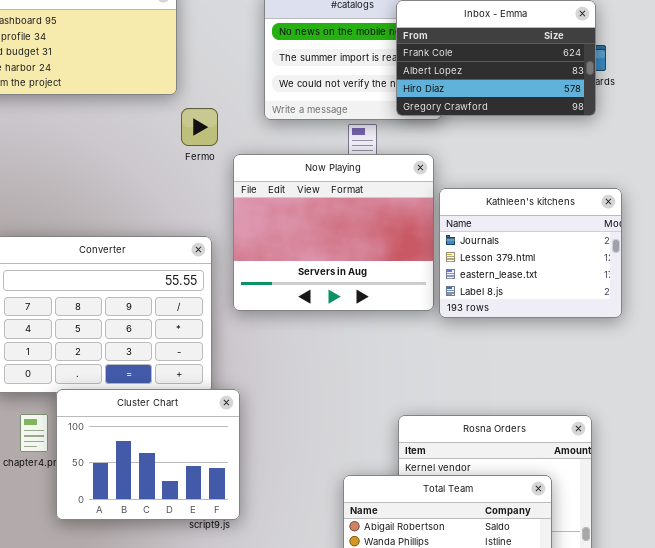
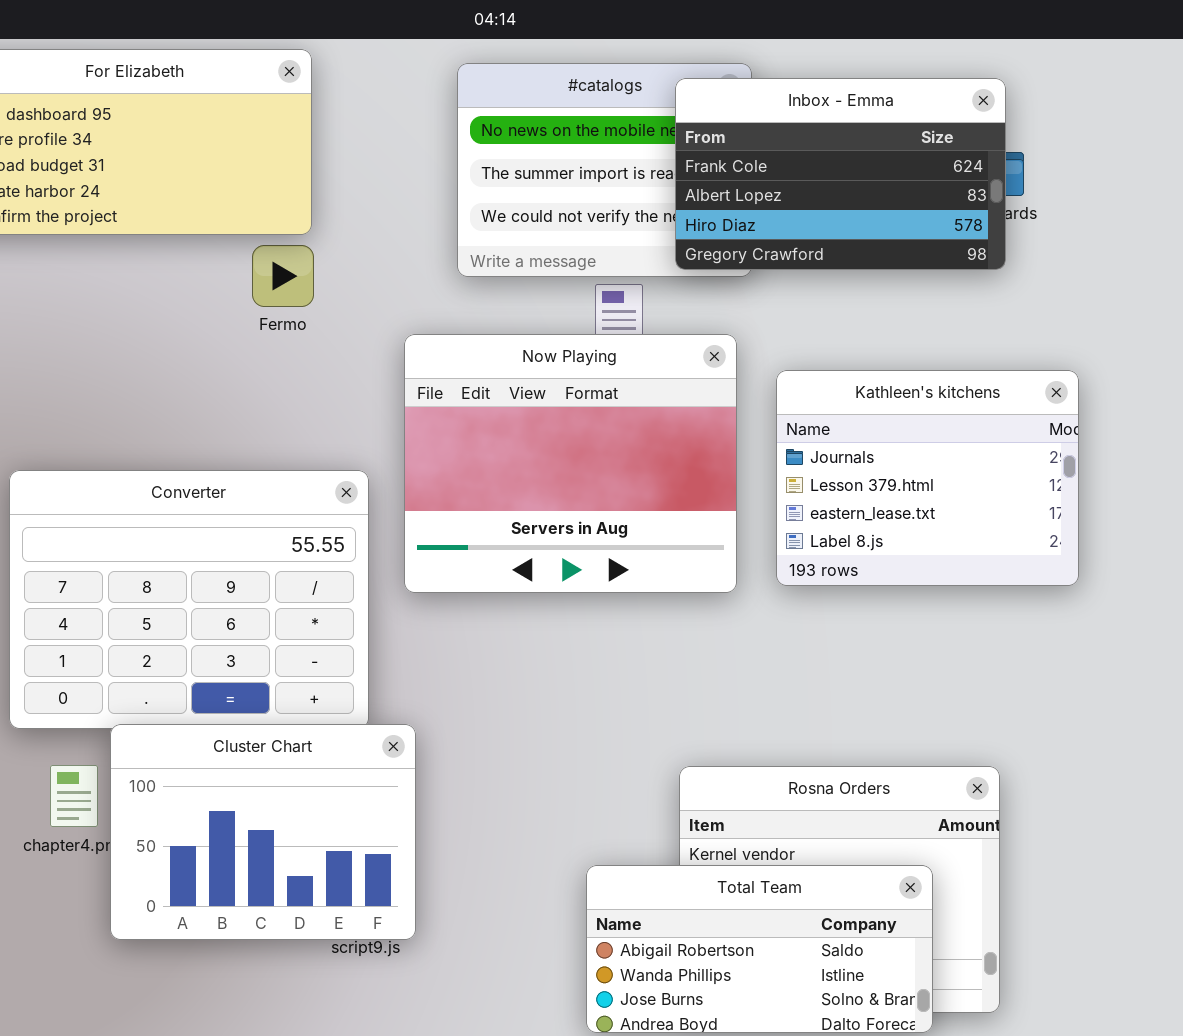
Fermo: [181,108,218,146] -> [252,245,314,307], moved
Kathleen's kitchens: [439,188,622,318] -> [776,370,1079,586], moved

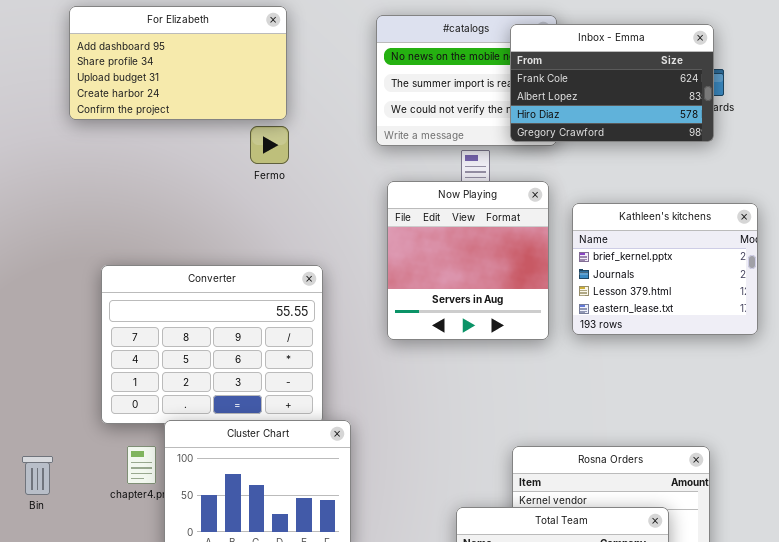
Now Playing: [404,334,737,593] -> [387,181,549,340], resized
Kathleen's kitchens: [776,370,1079,586] -> [572,203,758,335], scrolled up 1 row

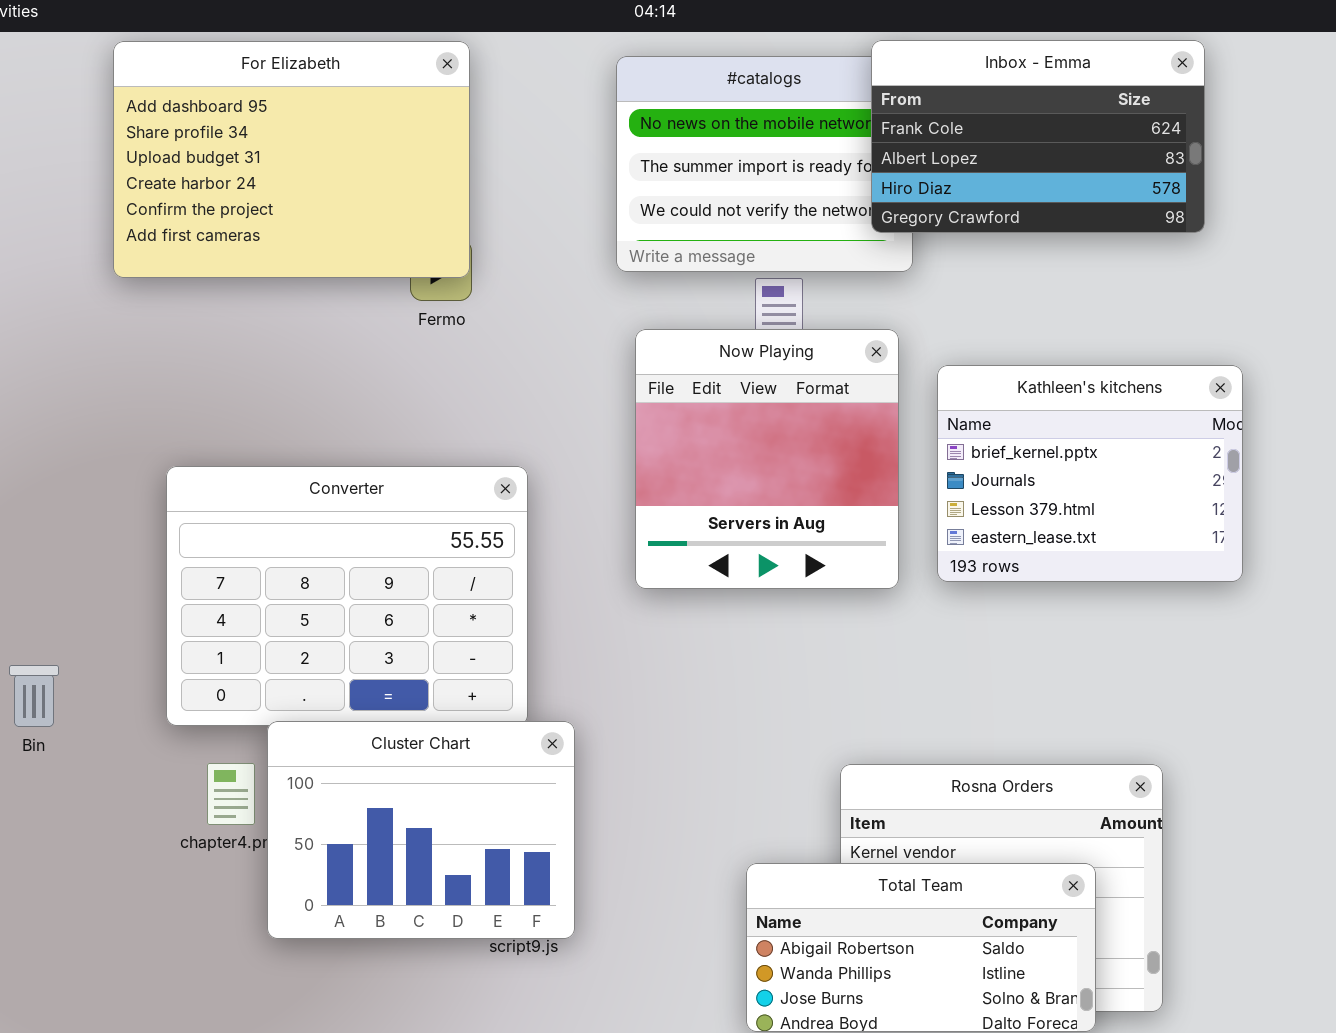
For Elizabeth: [69,6,287,120] -> [113,41,470,278], resized
Inbox - Emma: [510,24,714,142] -> [871,40,1205,233], moved
Bin: [22,456,53,495] -> [9,665,59,727], moved

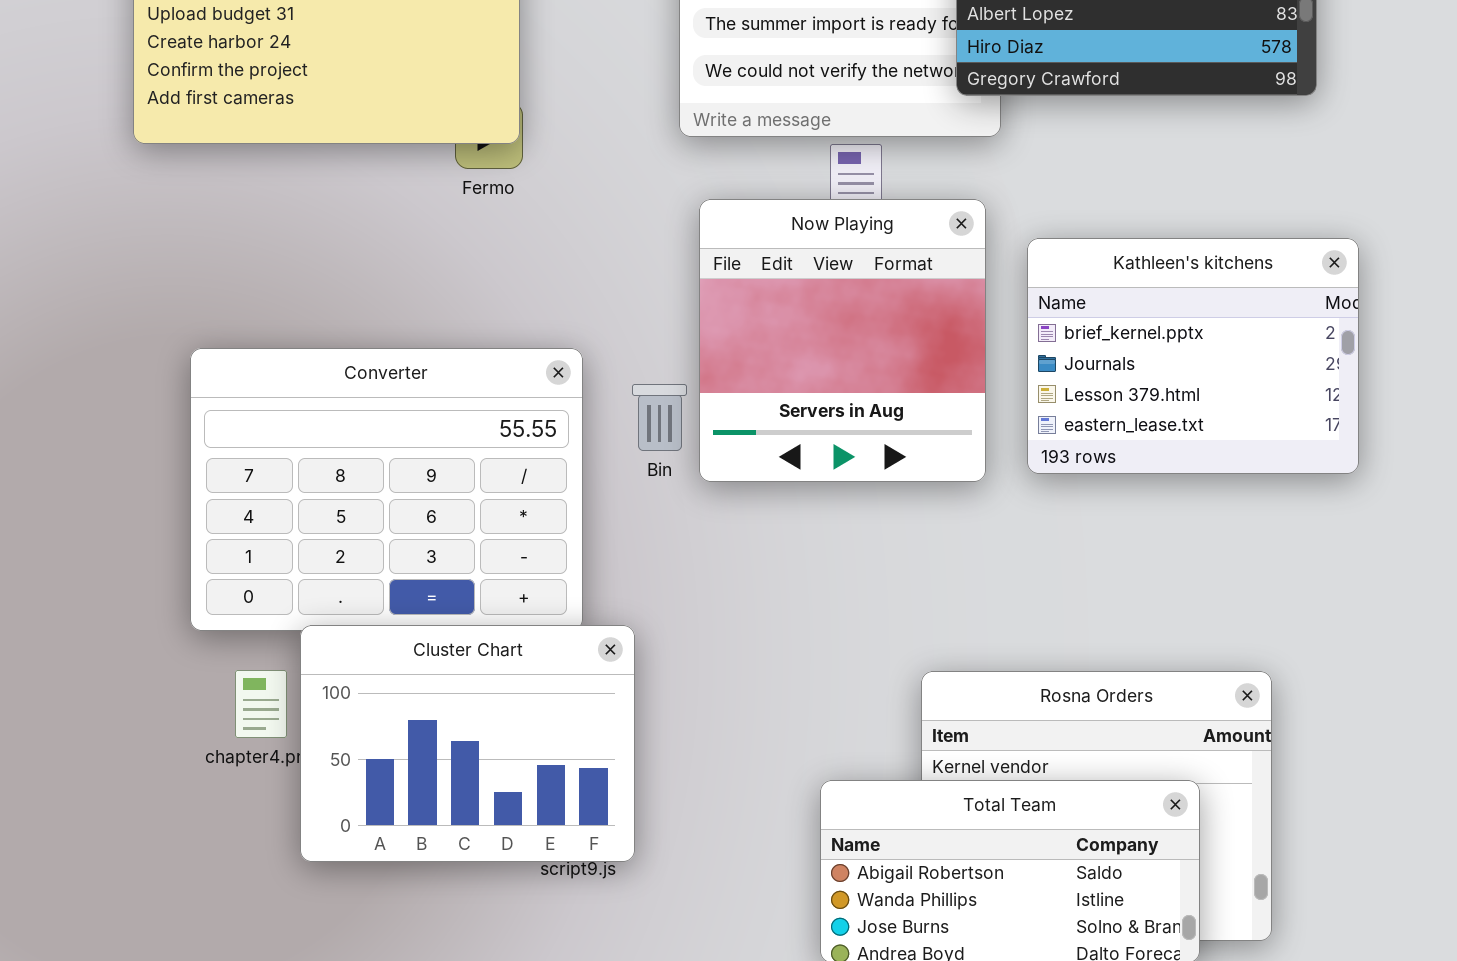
Bin: [9,665,59,727] -> [632,384,687,451], moved

